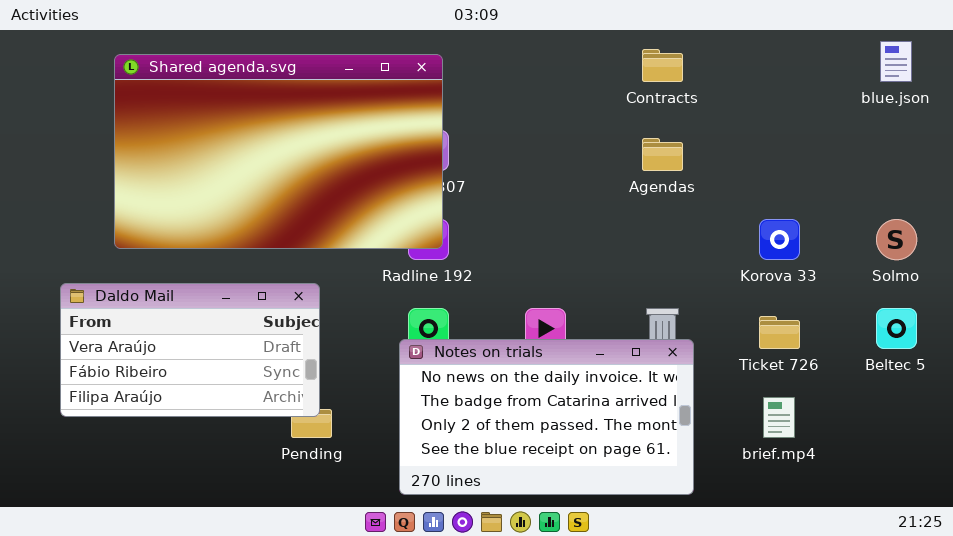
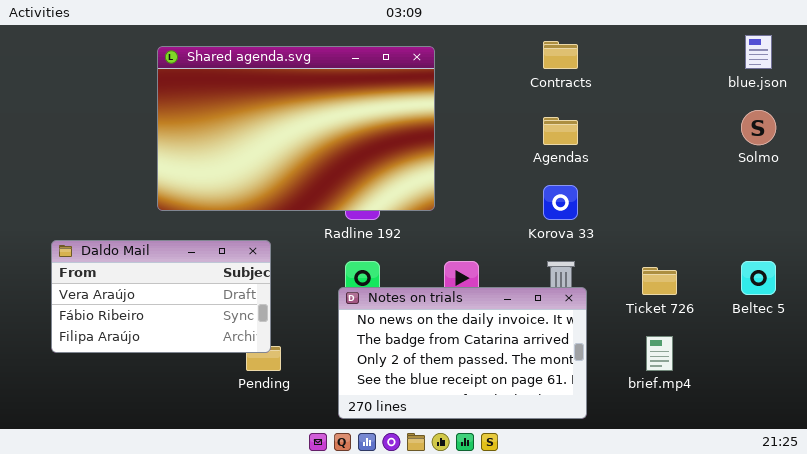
Shared agenda.svg: [114,54,443,249] -> [157,46,435,211], moved
Korova 33: [759,219,800,260] -> [543,185,578,220], moved
Solmo: [876,219,917,260] -> [741,110,776,145], moved

